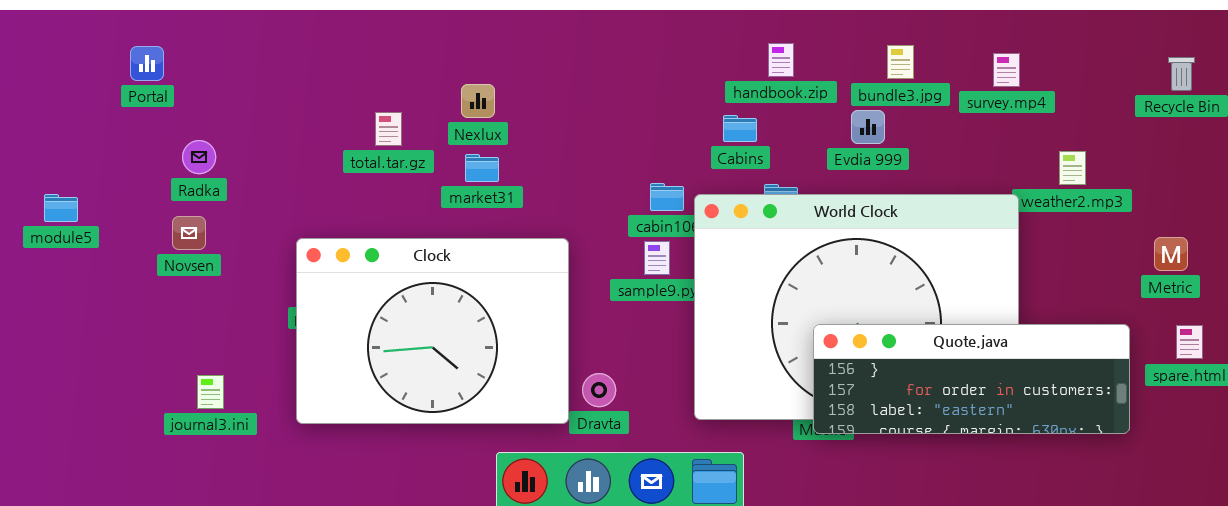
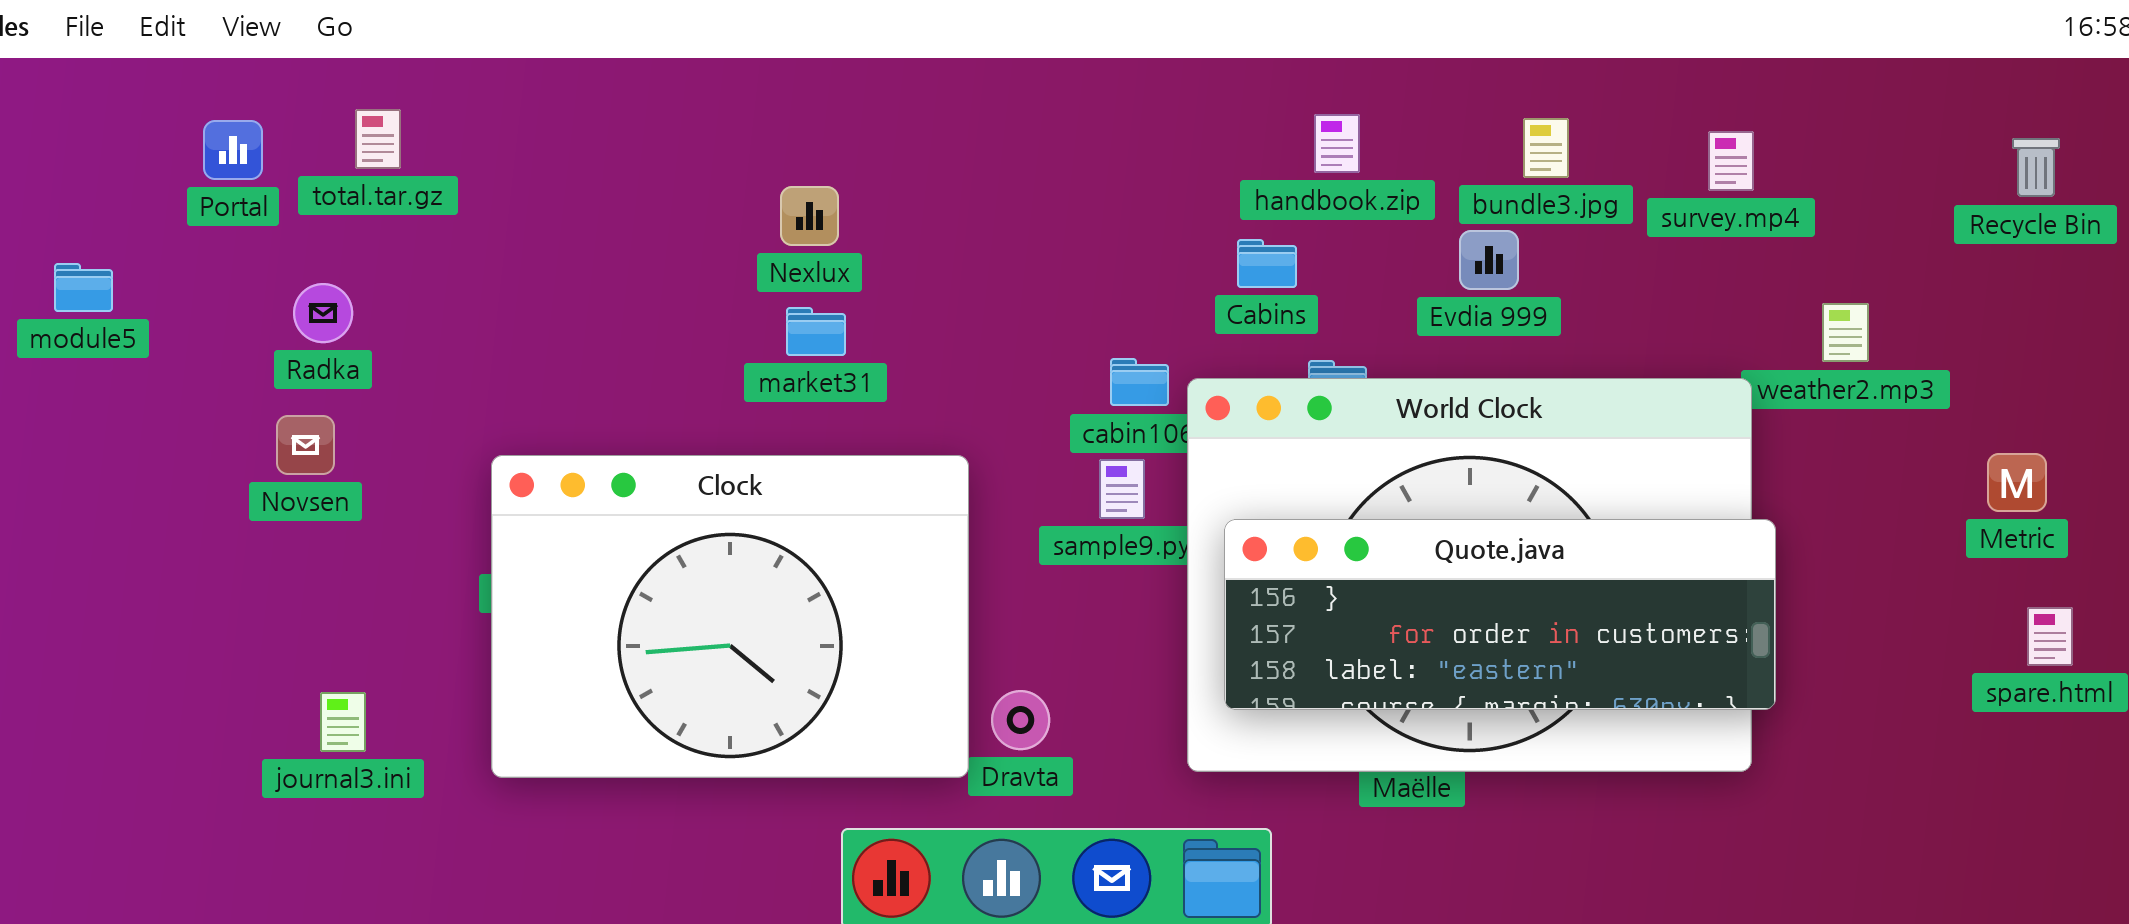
total.tar.gz: [375,112,402,146] -> [355,109,401,169], moved
module5: [44,194,78,222] -> [54,263,113,312], moved
Quote.java: [813,324,1130,434] -> [1224,519,1776,710], moved

